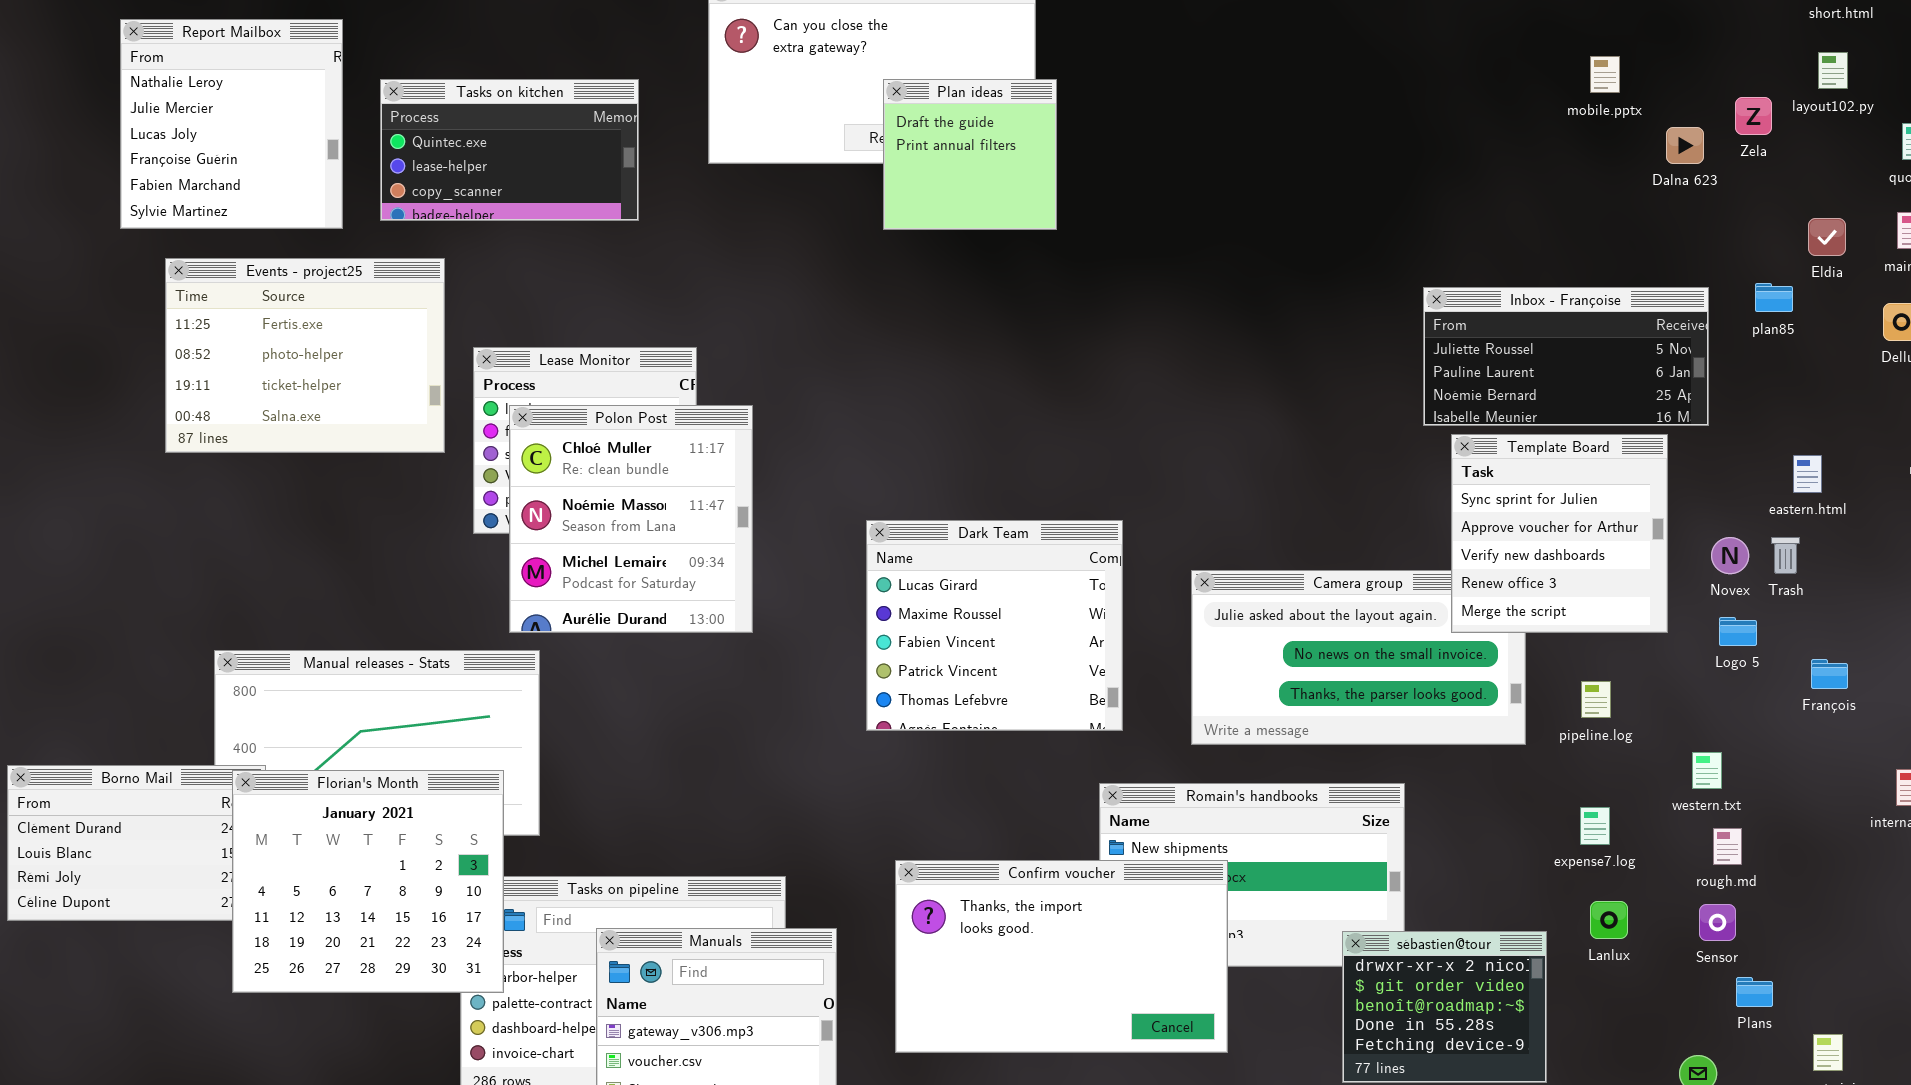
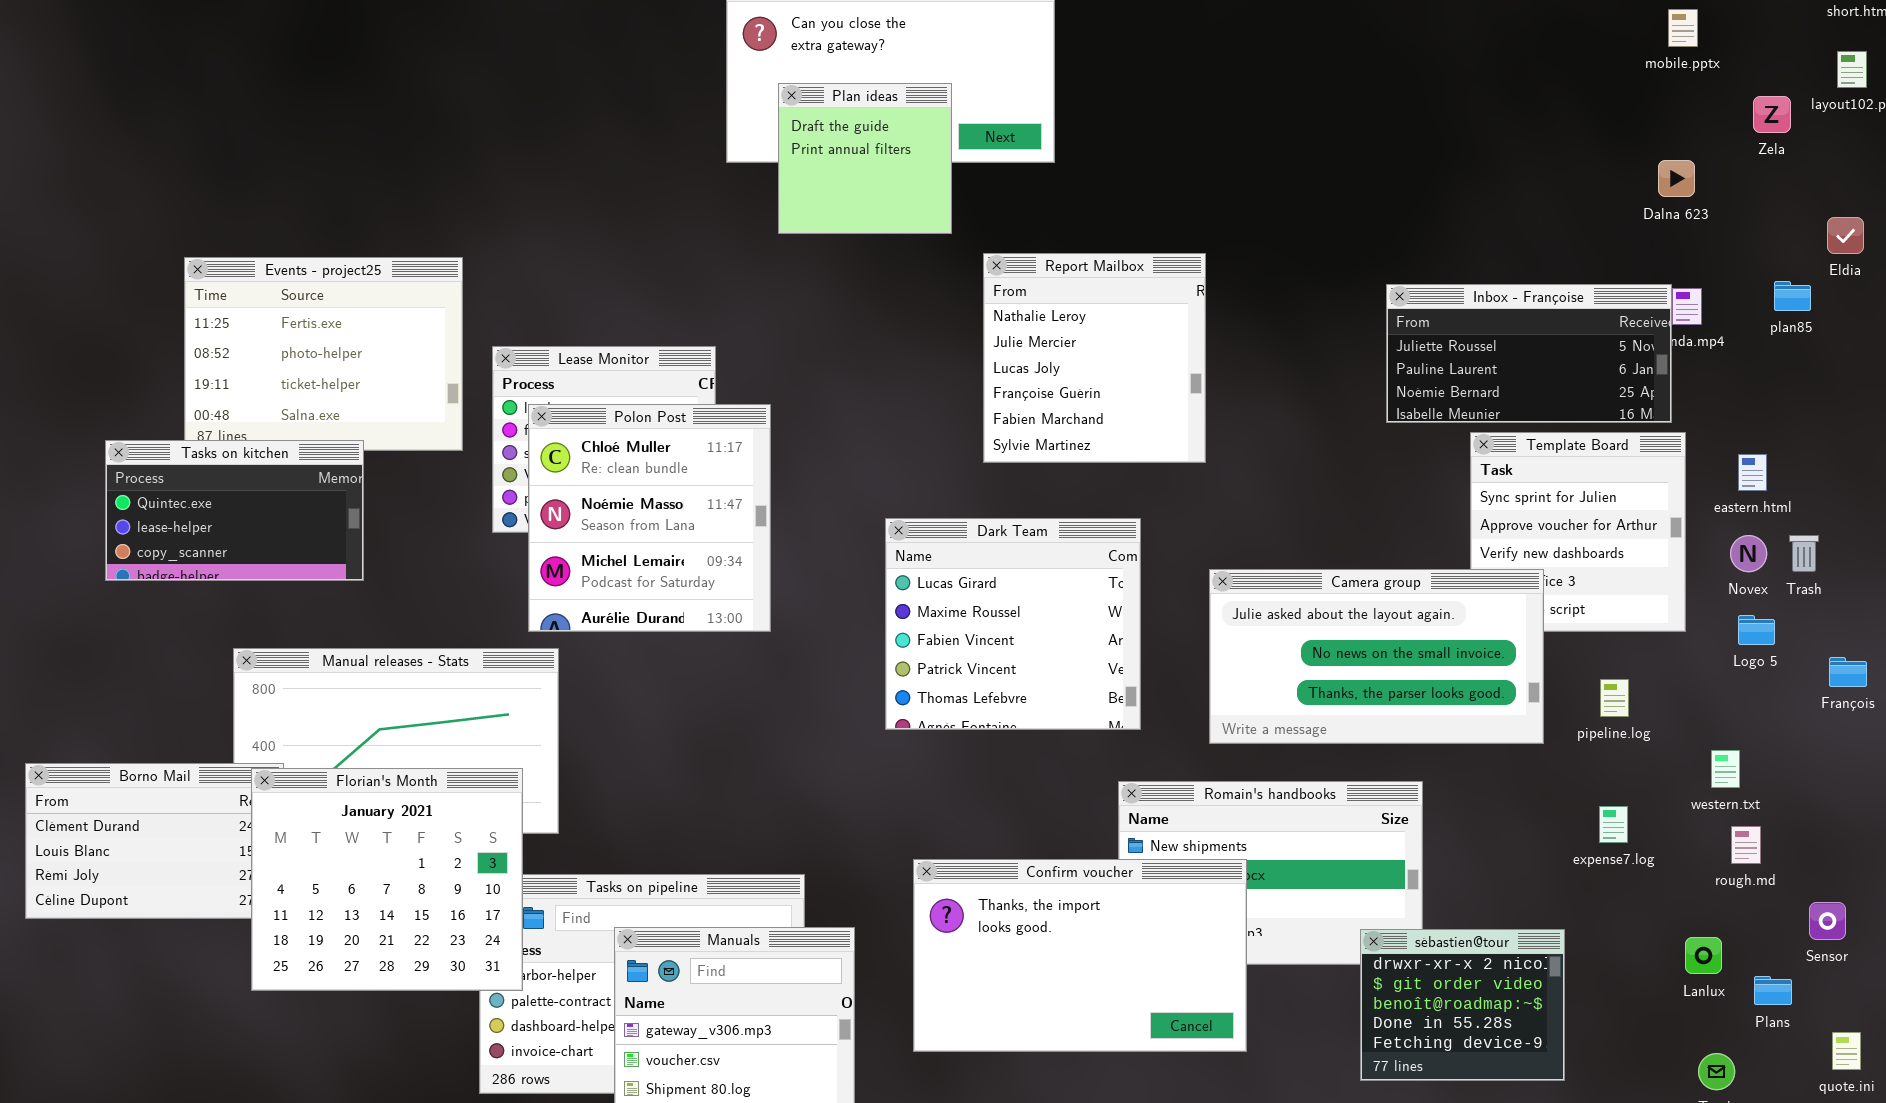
Report Mailbox: [120,19,343,229] -> [983,253,1206,463], moved
mobile.pptx: [1590,56,1620,93] -> [1668,9,1698,47], moved
Tasks on kitchen: [380,79,639,221] -> [105,440,364,581], moved
Plan ideas: [883,79,1057,230] -> [778,83,952,234], moved
Dalna 623: [1666,127,1704,164] -> [1658,160,1695,197], moved
Inbox - Françoise: [1423,287,1709,426] -> [1386,284,1672,423], moved
eastern.html: [1793,455,1822,493] -> [1738,454,1767,491], moved
Camera group: [1191,570,1526,745] -> [1209,569,1544,744], raised
Lanlux: [1590,901,1628,939] -> [1685,937,1722,974], moved
Sensor: [1699,904,1736,941] -> [1809,902,1846,940], moved

